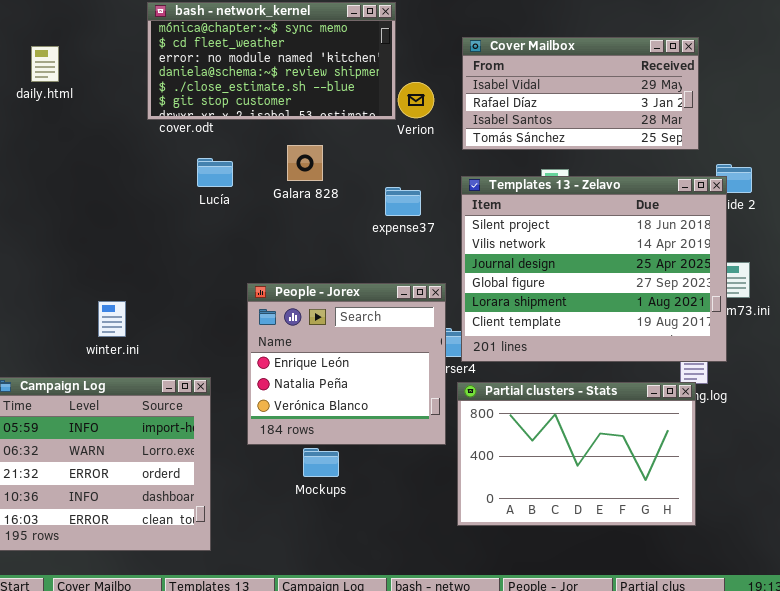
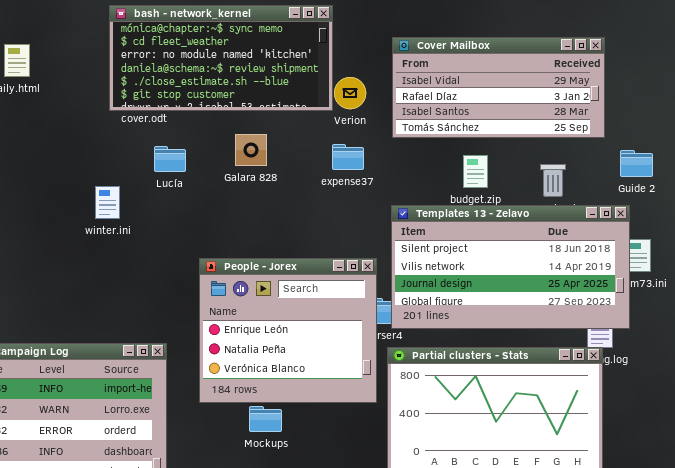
Templates 13 - Zelavo: [461,176,727,362] -> [391,205,630,329], resized
expense37: [385,187,421,216] -> [332,144,364,170], moved
winter.ini: [98,301,126,337] -> [95,186,120,219], moved

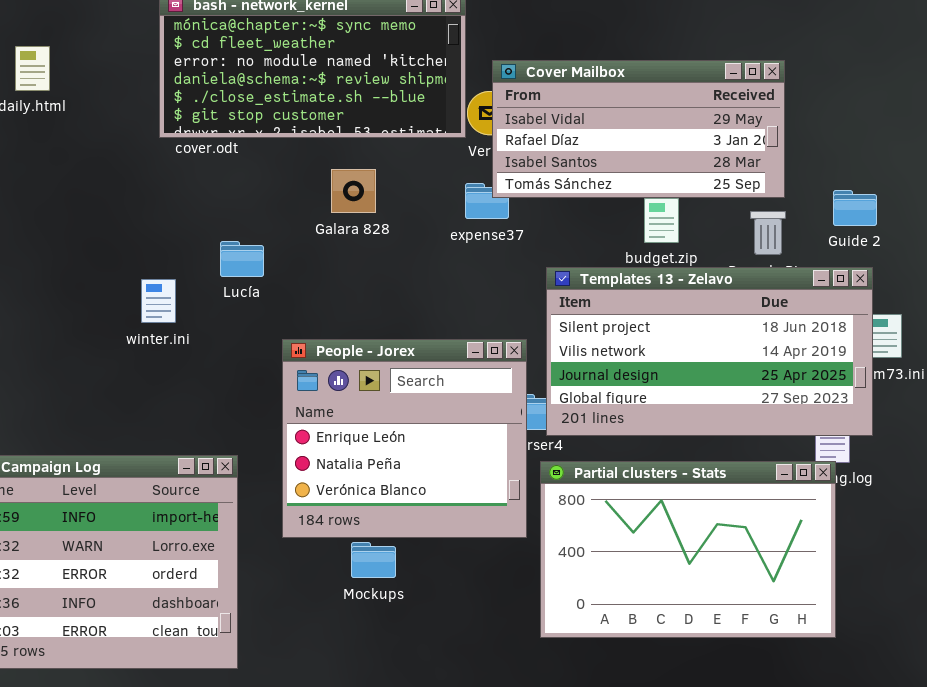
Cover Mailbox: [392,37,605,138] -> [492,60,785,198], moved
Lucía: [154,146,186,172] -> [220,241,264,277], moved
Guide 2: [620,150,653,177] -> [833,190,877,226], moved
winter.ini: [95,186,120,219] -> [141,279,176,323], moved

